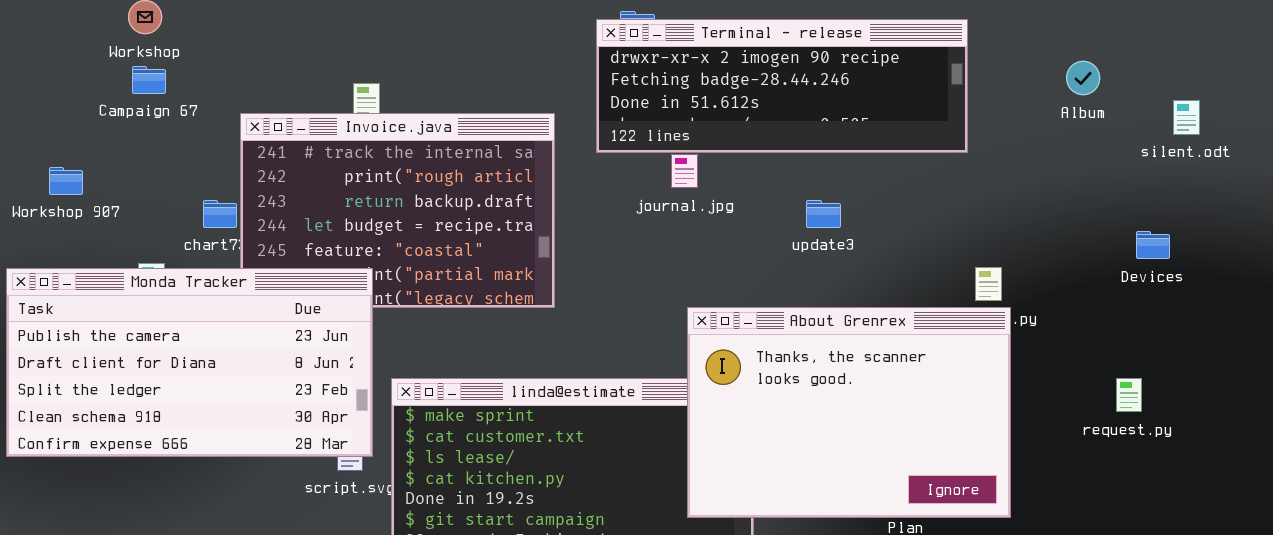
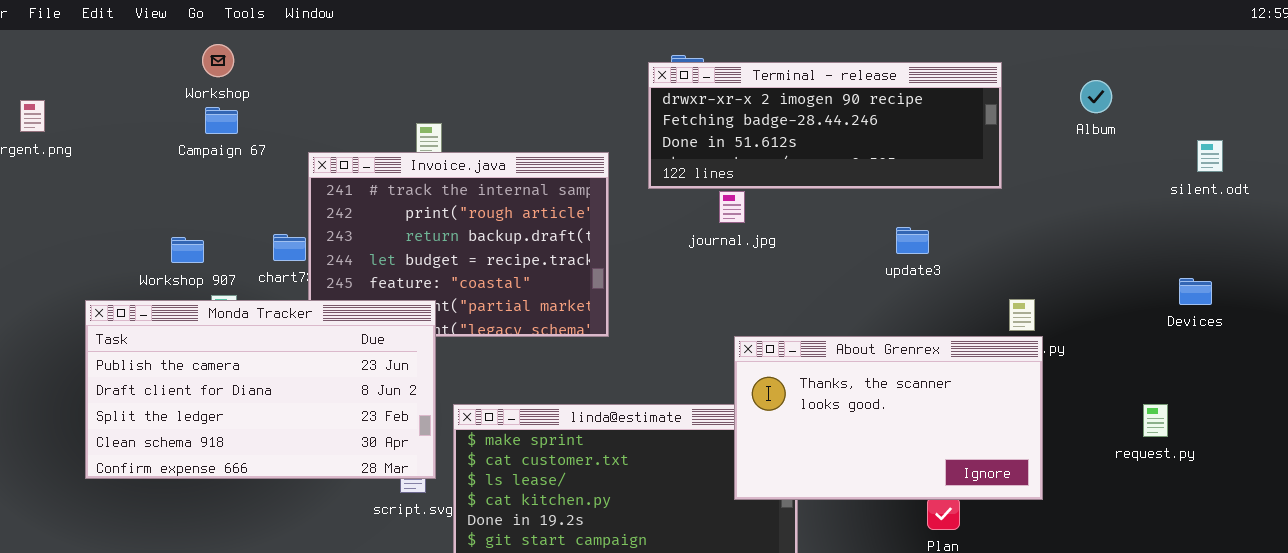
Album: [1066,61,1100,95] -> [1080,80,1112,113], moved
Workshop 907: [49,167,83,195] -> [171,237,204,263], moved
update3: [806,200,841,228] -> [896,227,929,254], moved
Devices: [1136,231,1170,259] -> [1179,278,1212,305], moved
About Grenrex: [687,307,1011,518] -> [734,336,1043,500], resized

